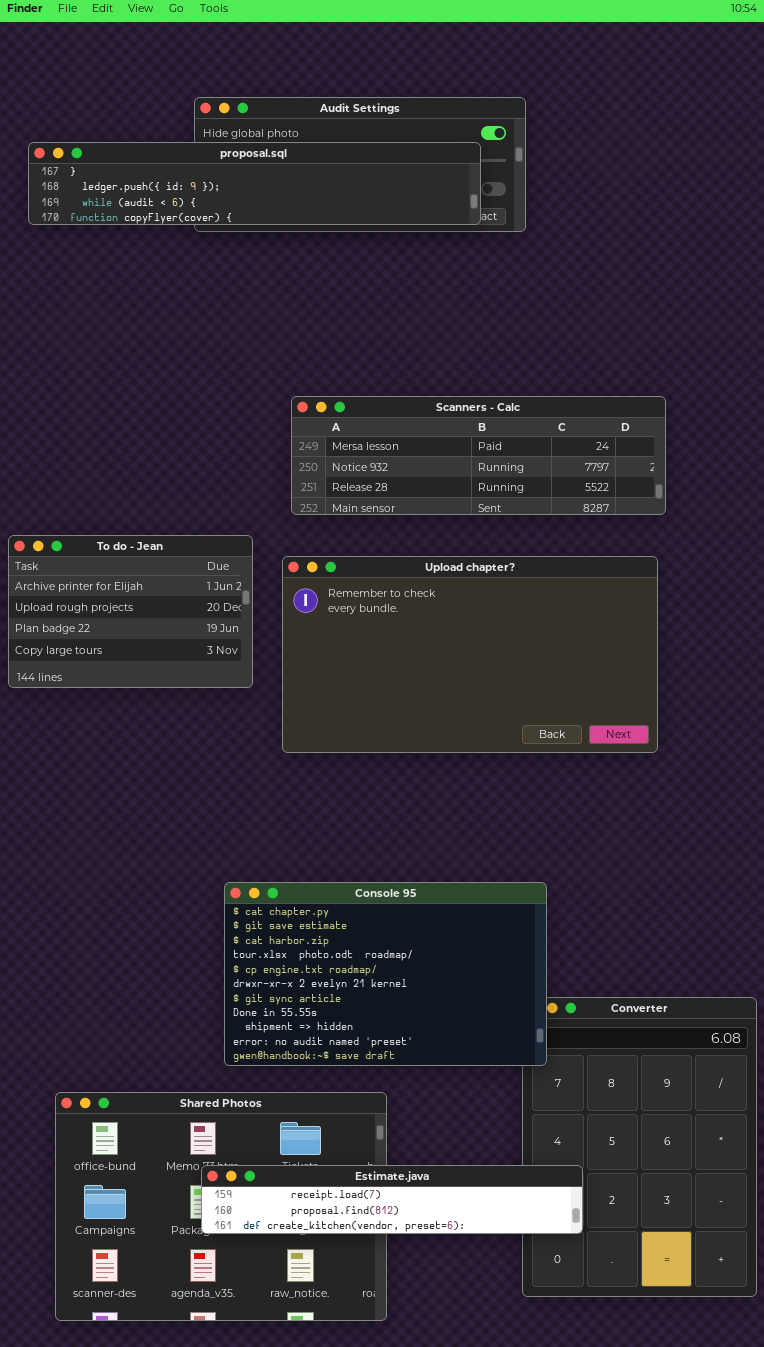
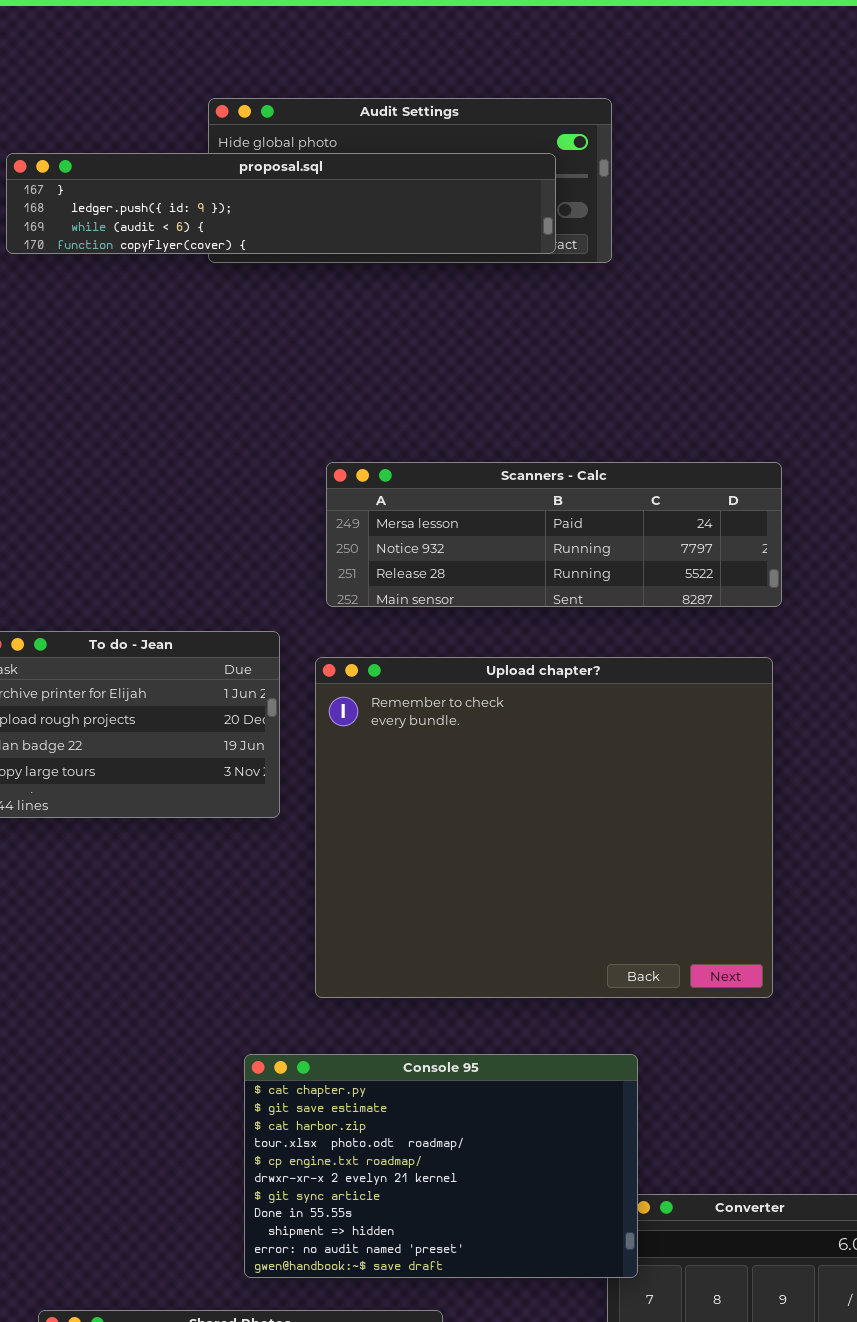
Upload chapter?: [282,556,658,753] -> [315,657,773,998], resized

